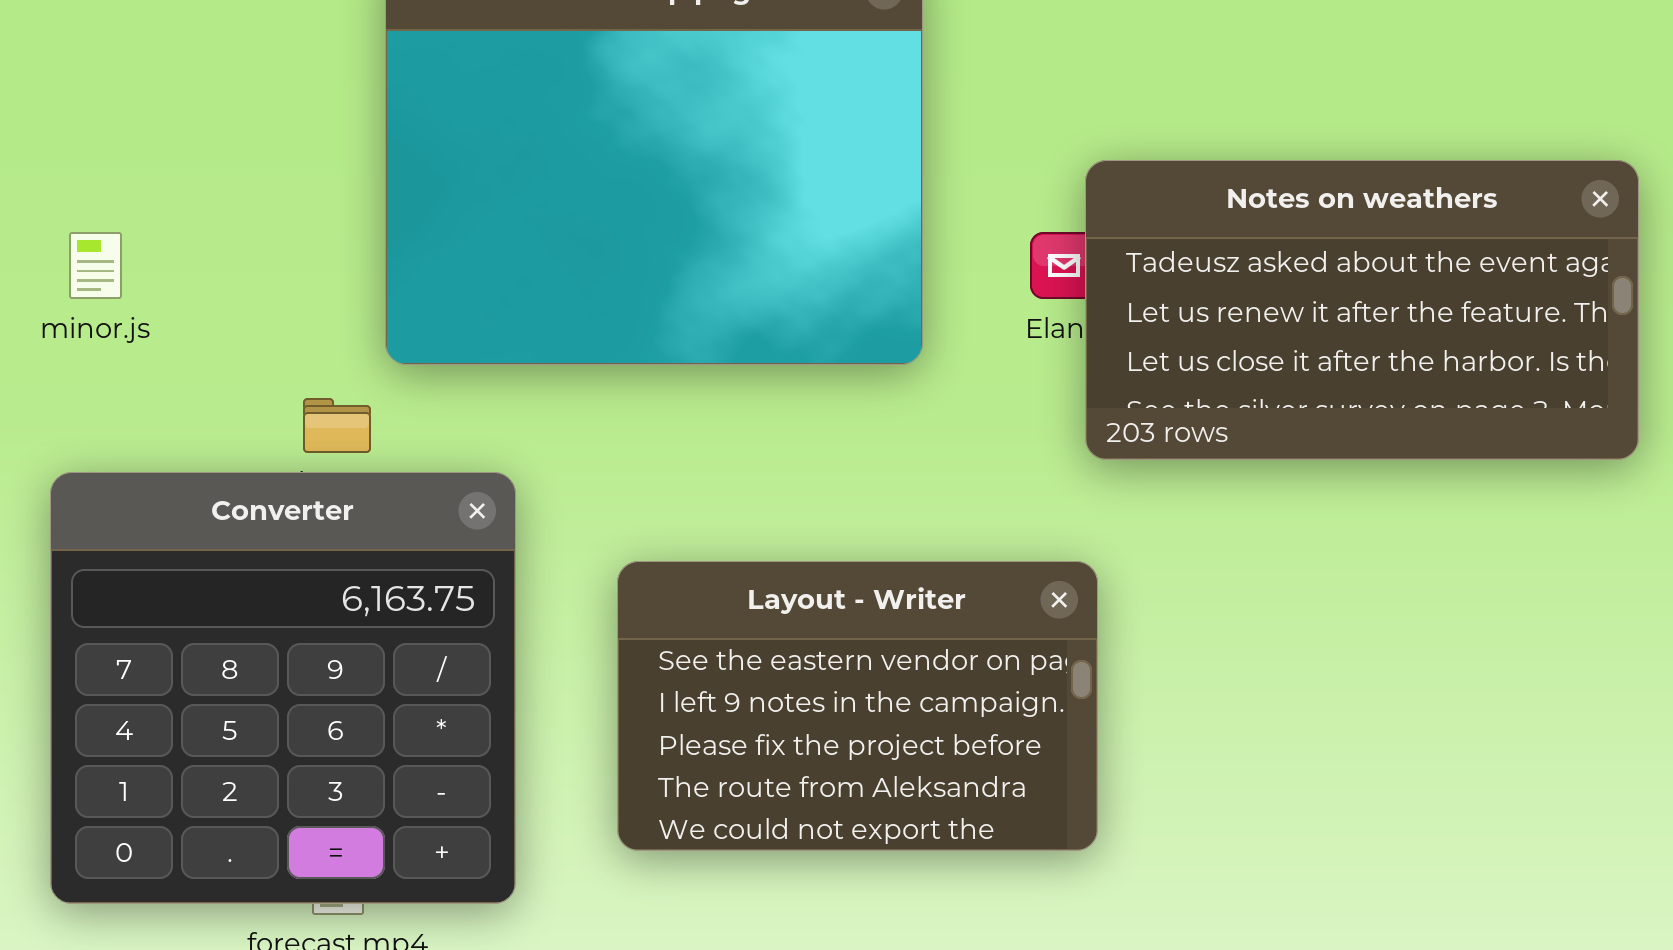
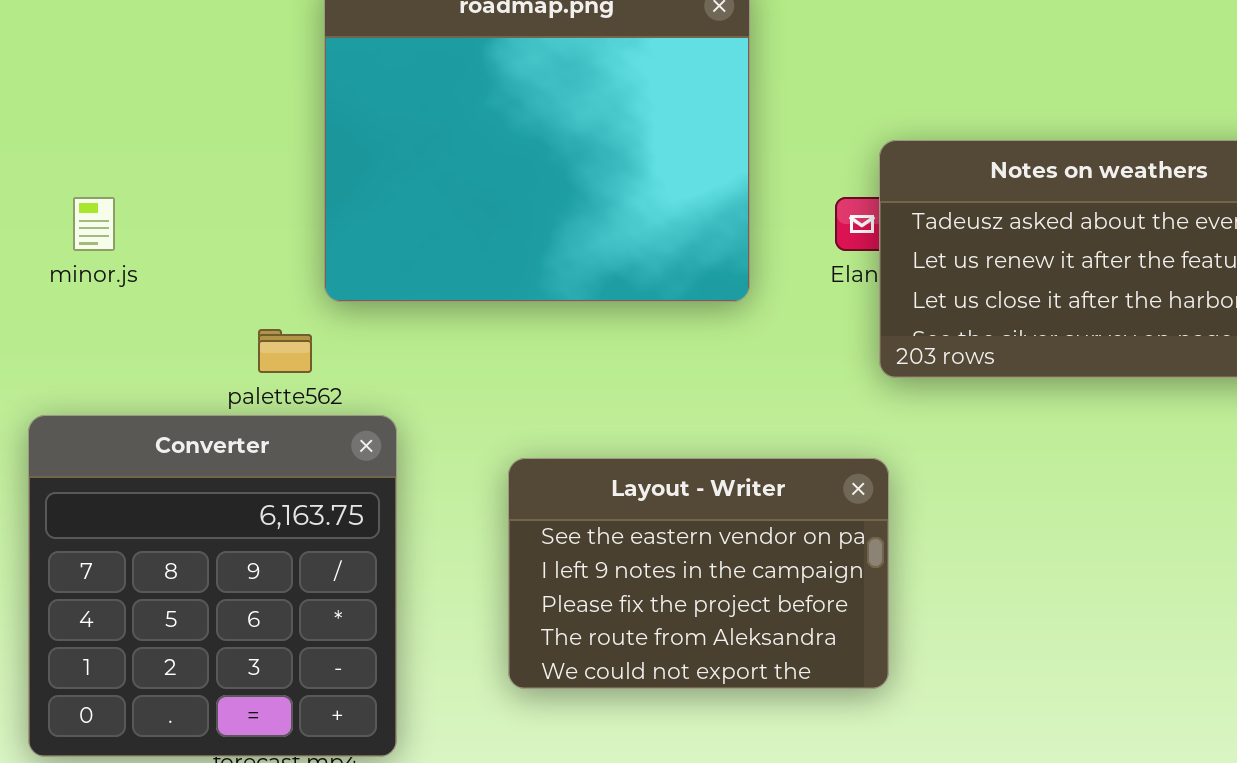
Converter: [50,472,516,904] -> [28,415,397,757], moved

